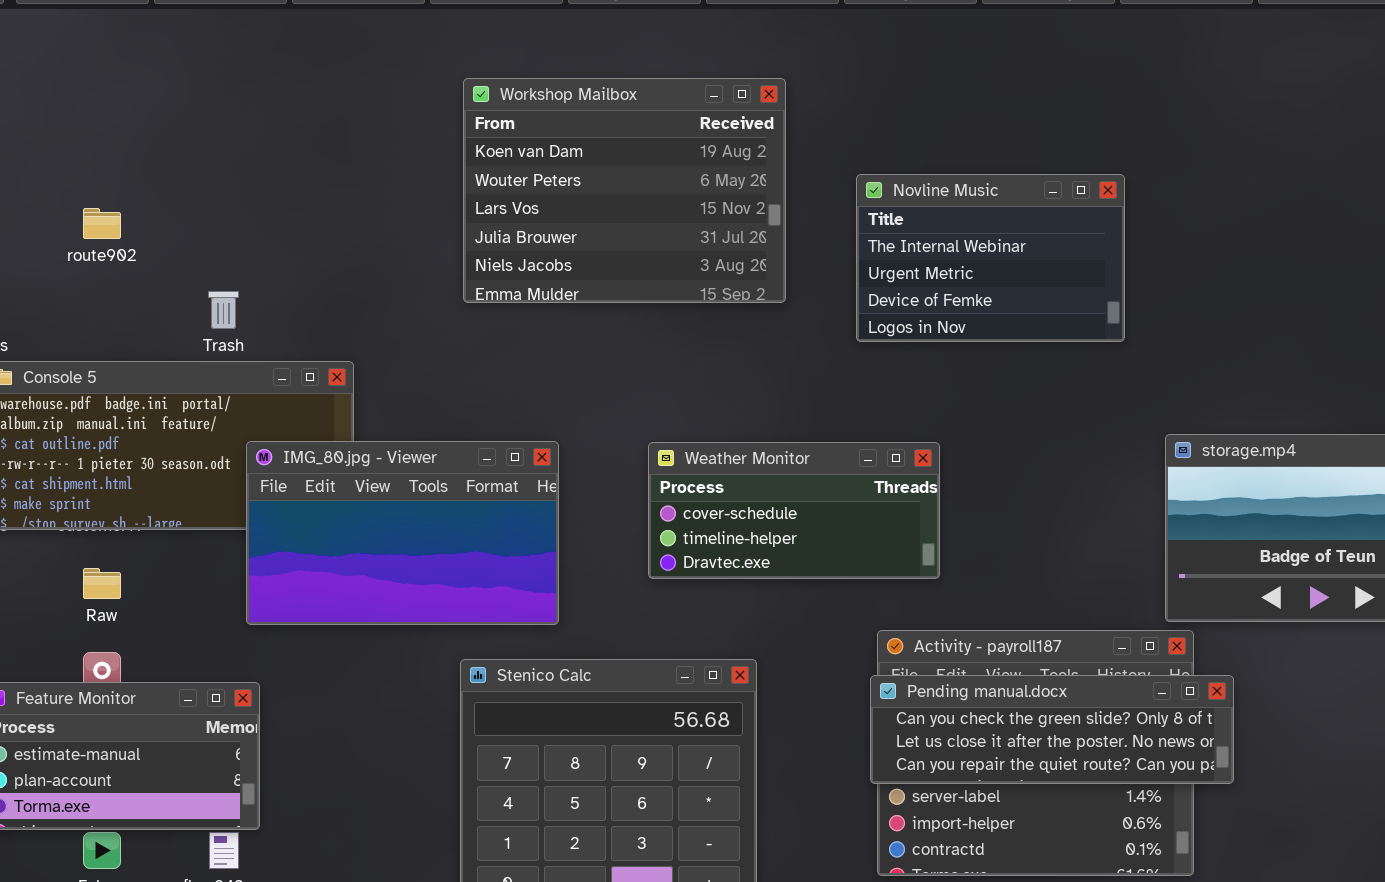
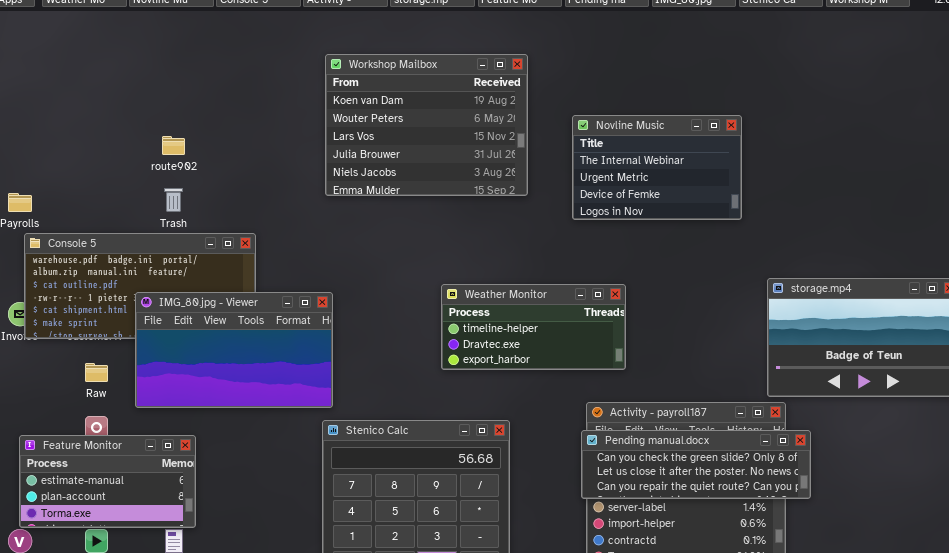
route902: [83,208,121,239] -> [162,136,185,155], moved
IMG_80.jpg - Viewer: [246,441,559,625] -> [135,292,333,408], moved
Weather Monitor: [648,442,940,579] -> [441,284,626,370], scrolled down 1 row

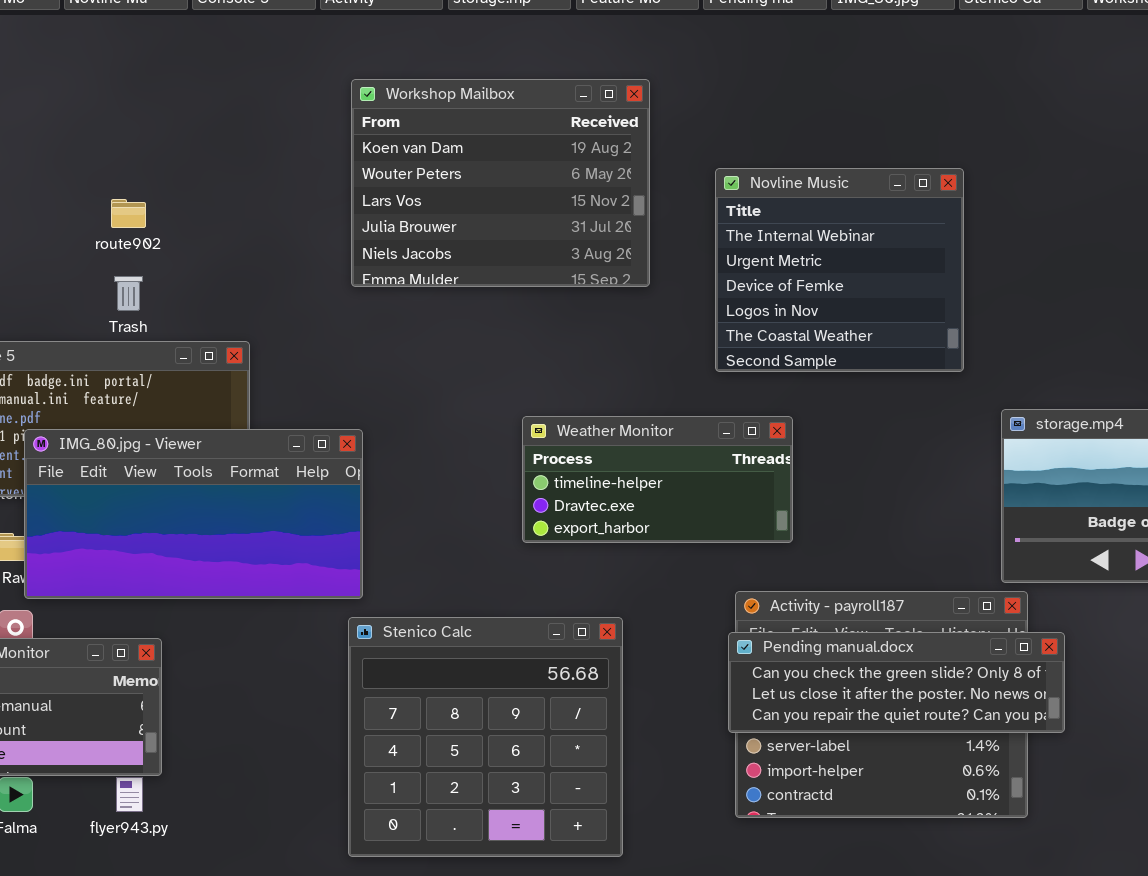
Novline Music: [572,115,742,220] -> [715,168,964,372], resized
IMG_80.jpg - Viewer: [135,292,333,408] -> [24,429,363,599], resized

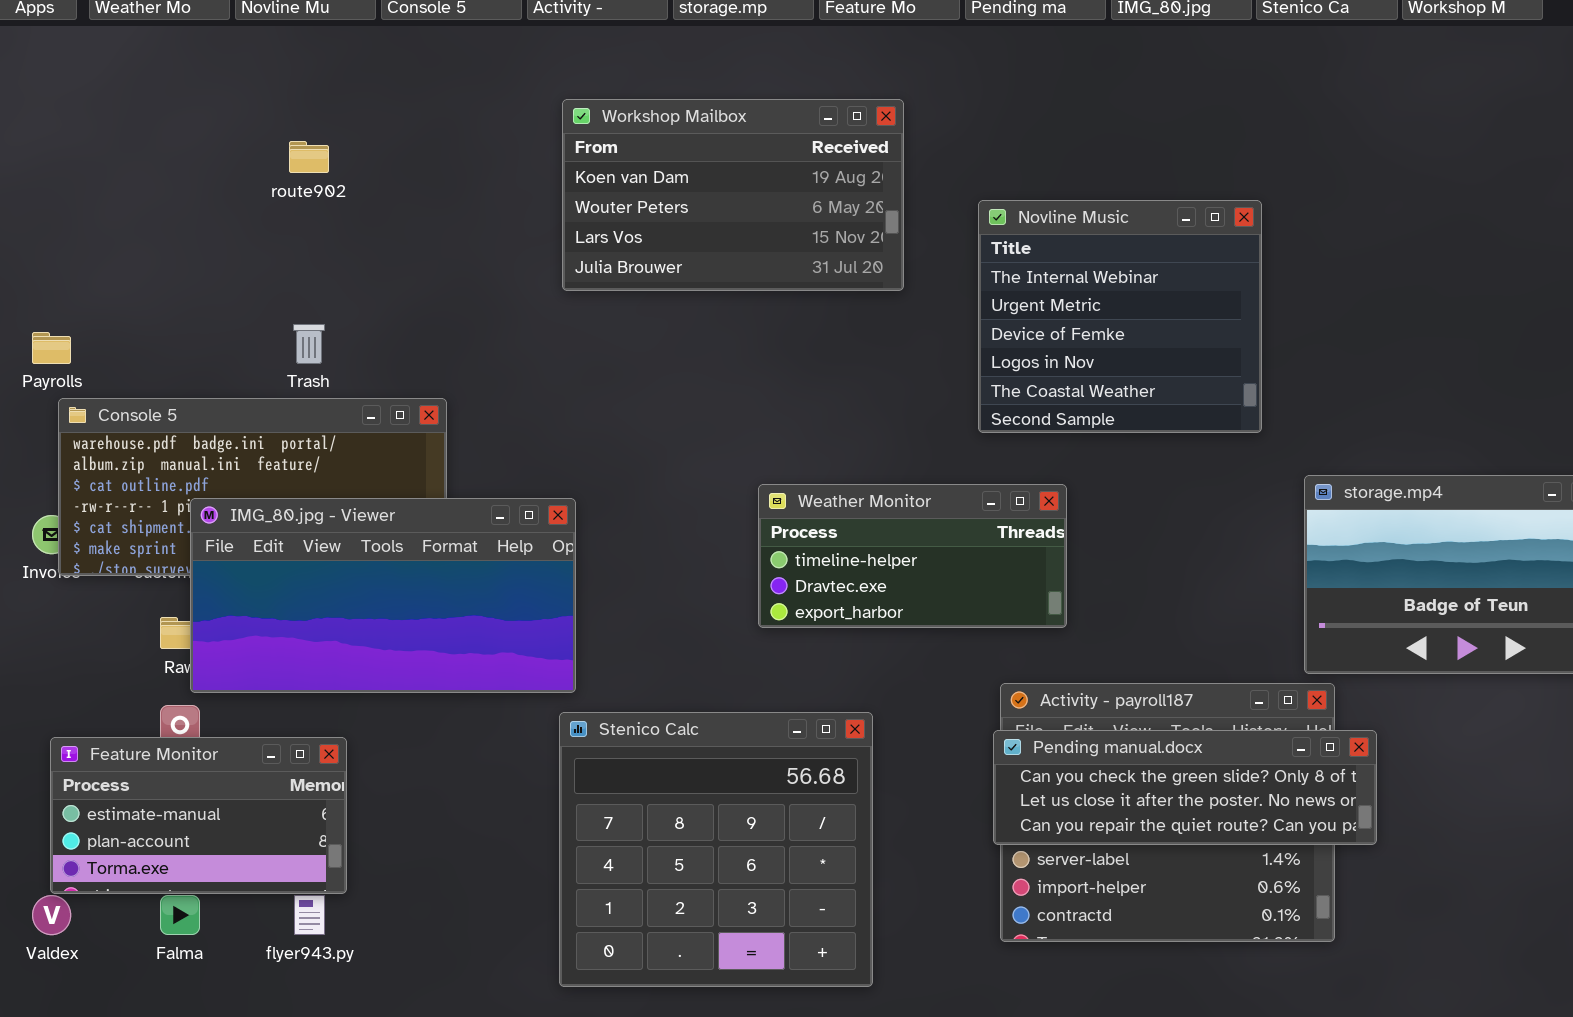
Workshop Mailbox: [351,79,650,287] -> [562,99,904,291], resized
route902: [111,199,146,228] -> [289,141,329,173], moved

